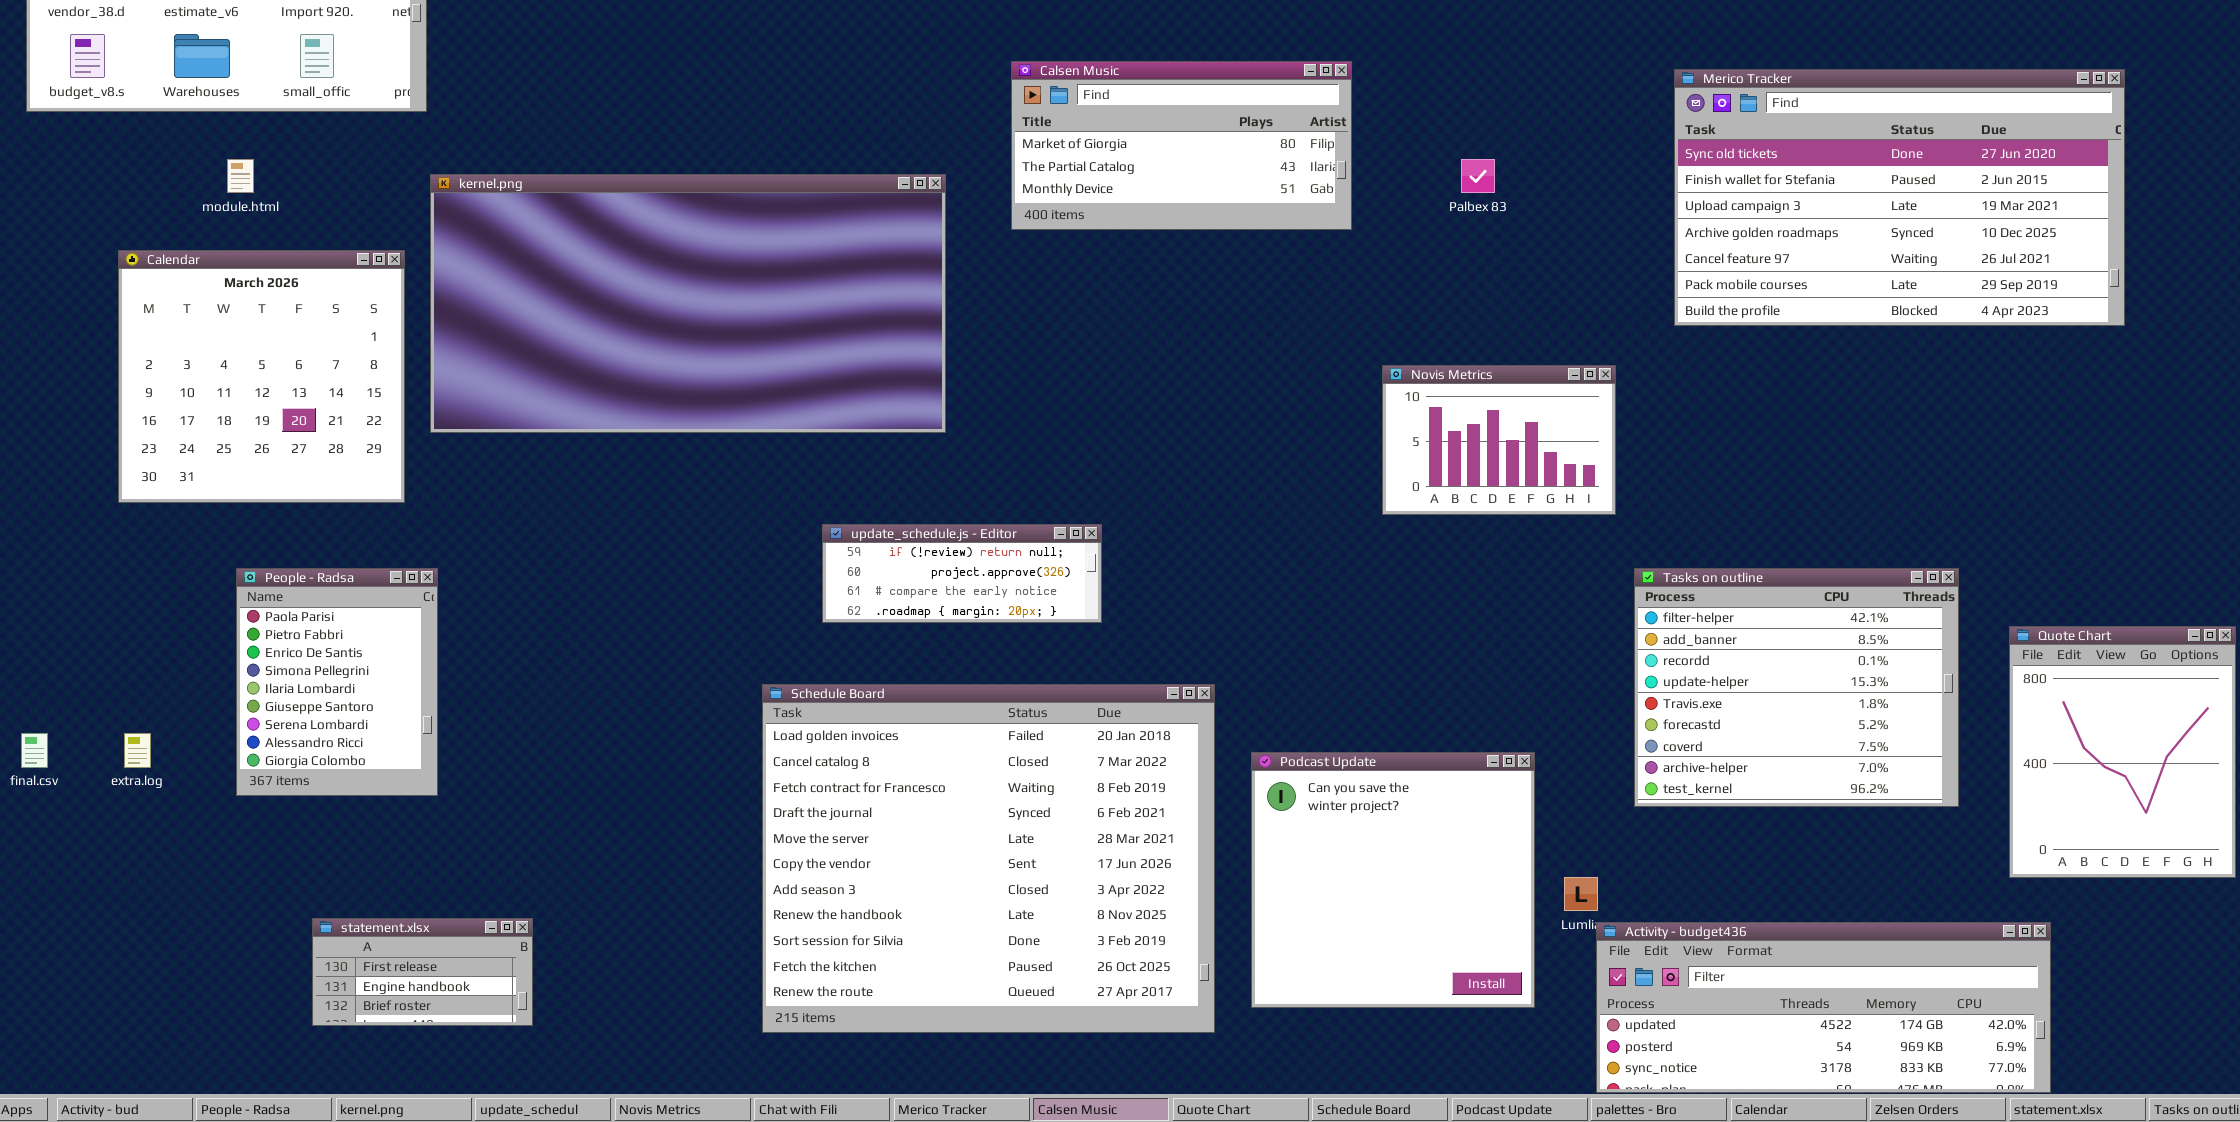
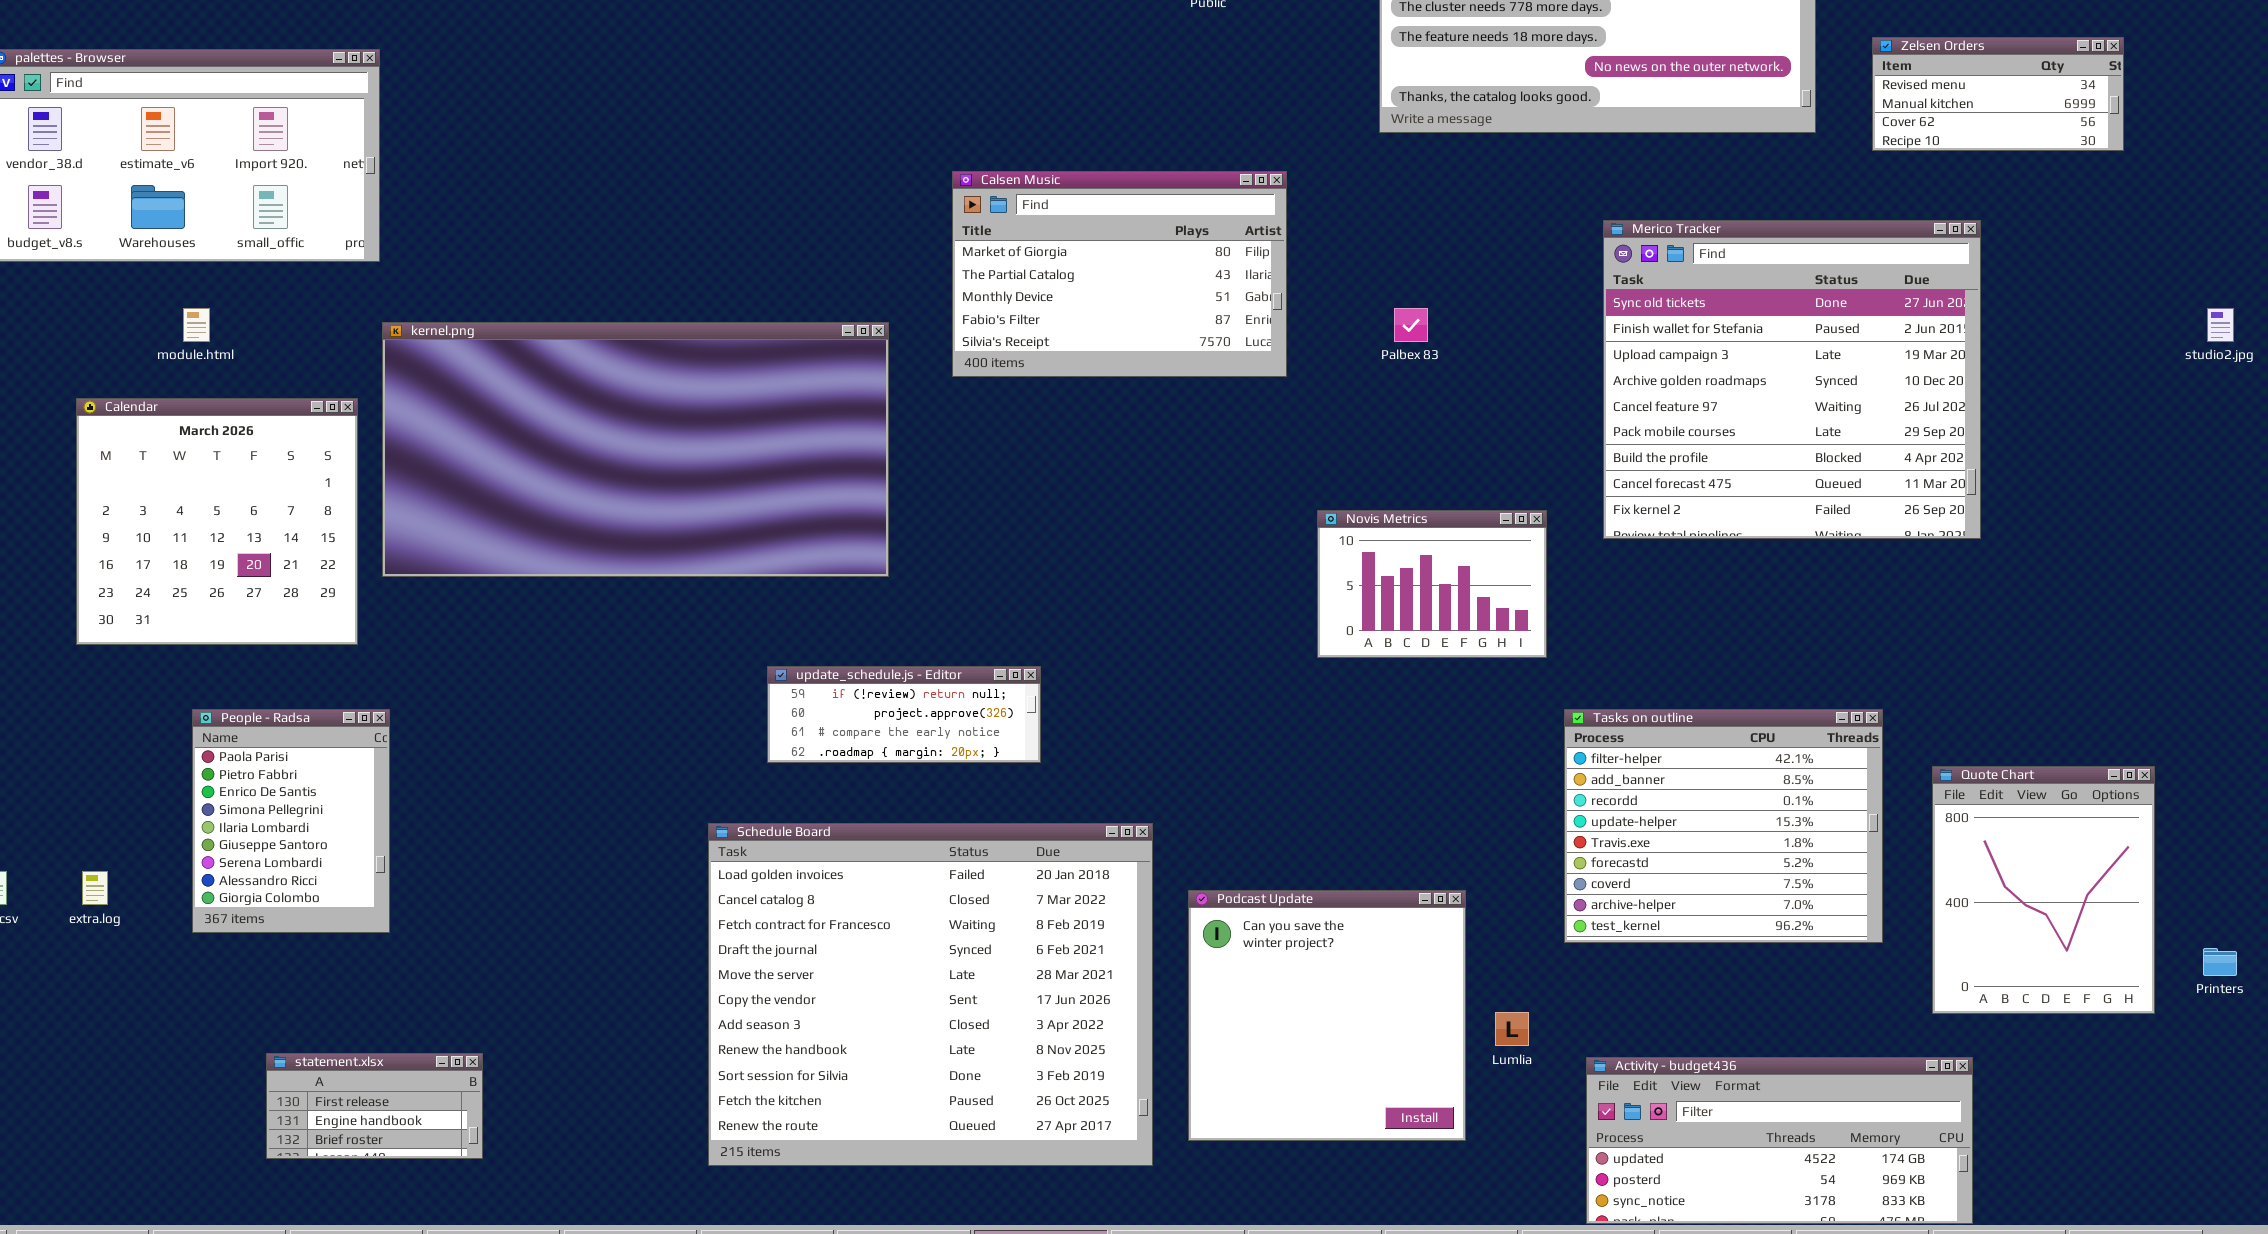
Calsen Music: [1011,61,1352,230] -> [952,171,1287,377], resized
Merico Tracker: [1674,69,2125,326] -> [1603,220,1981,539], resized
Activity - budget436: [1596,922,2051,1093] -> [1586,1057,1973,1224], resized

